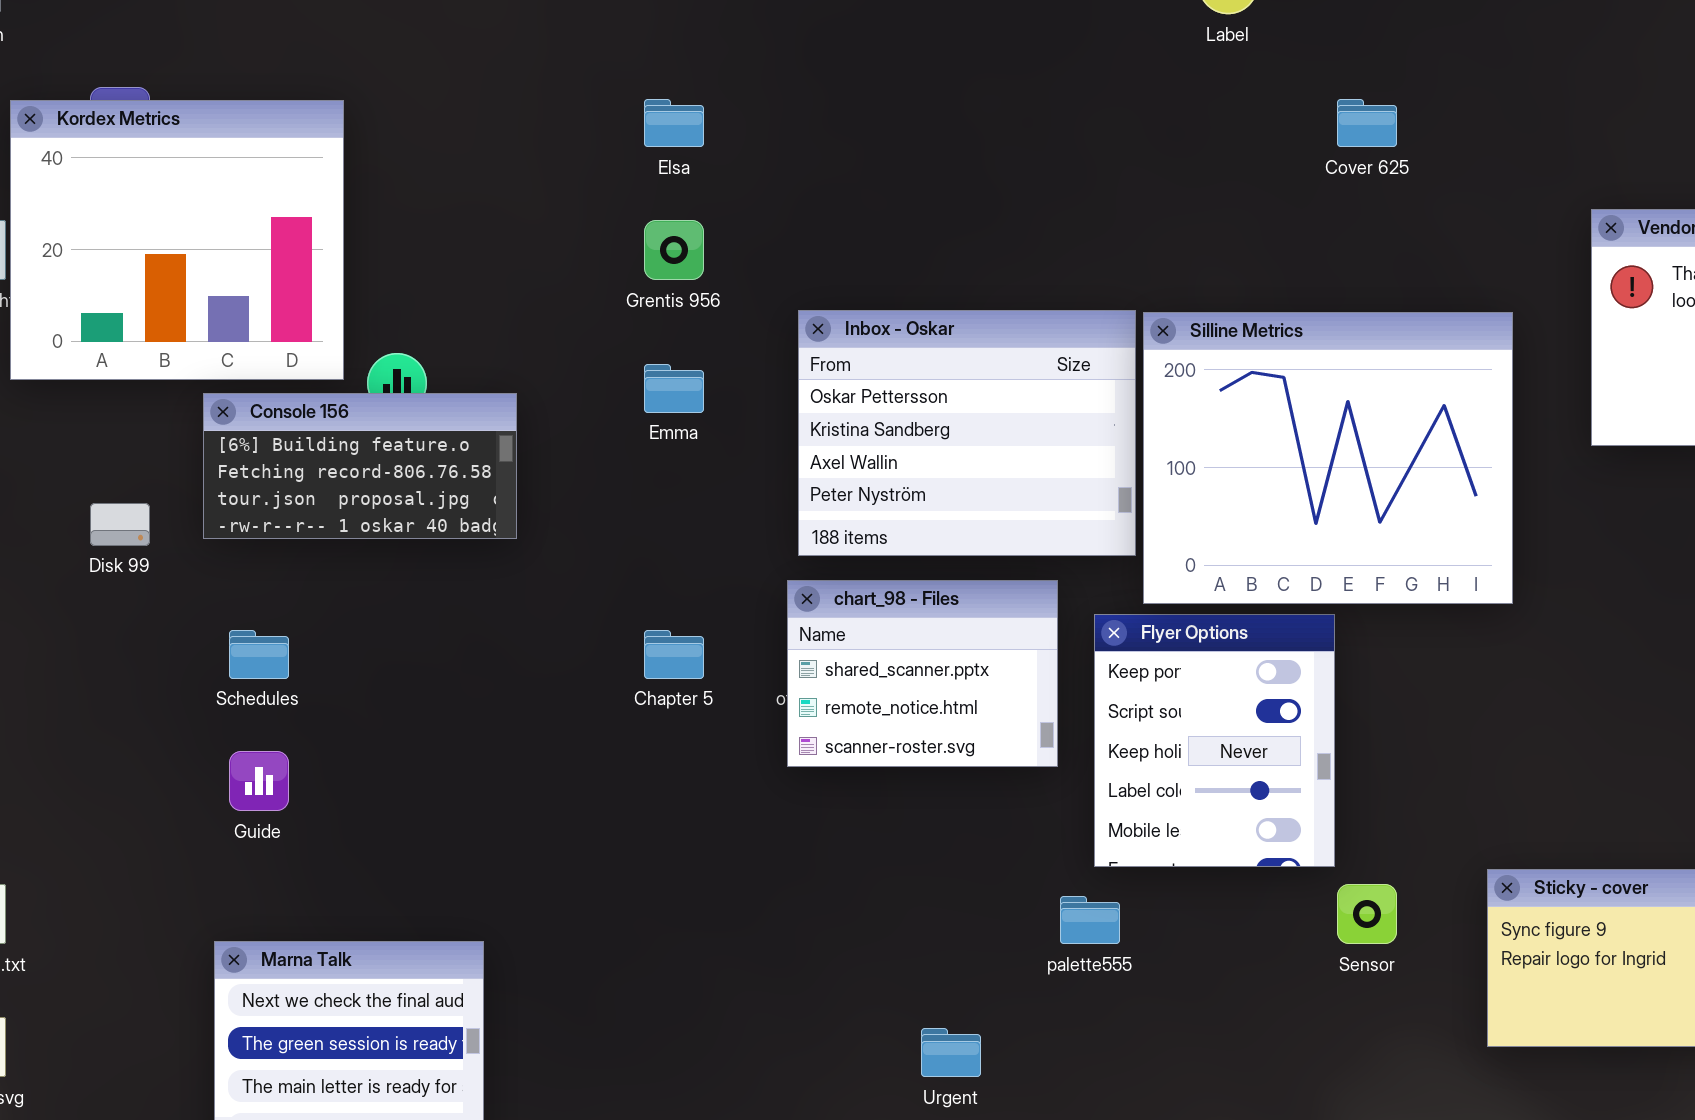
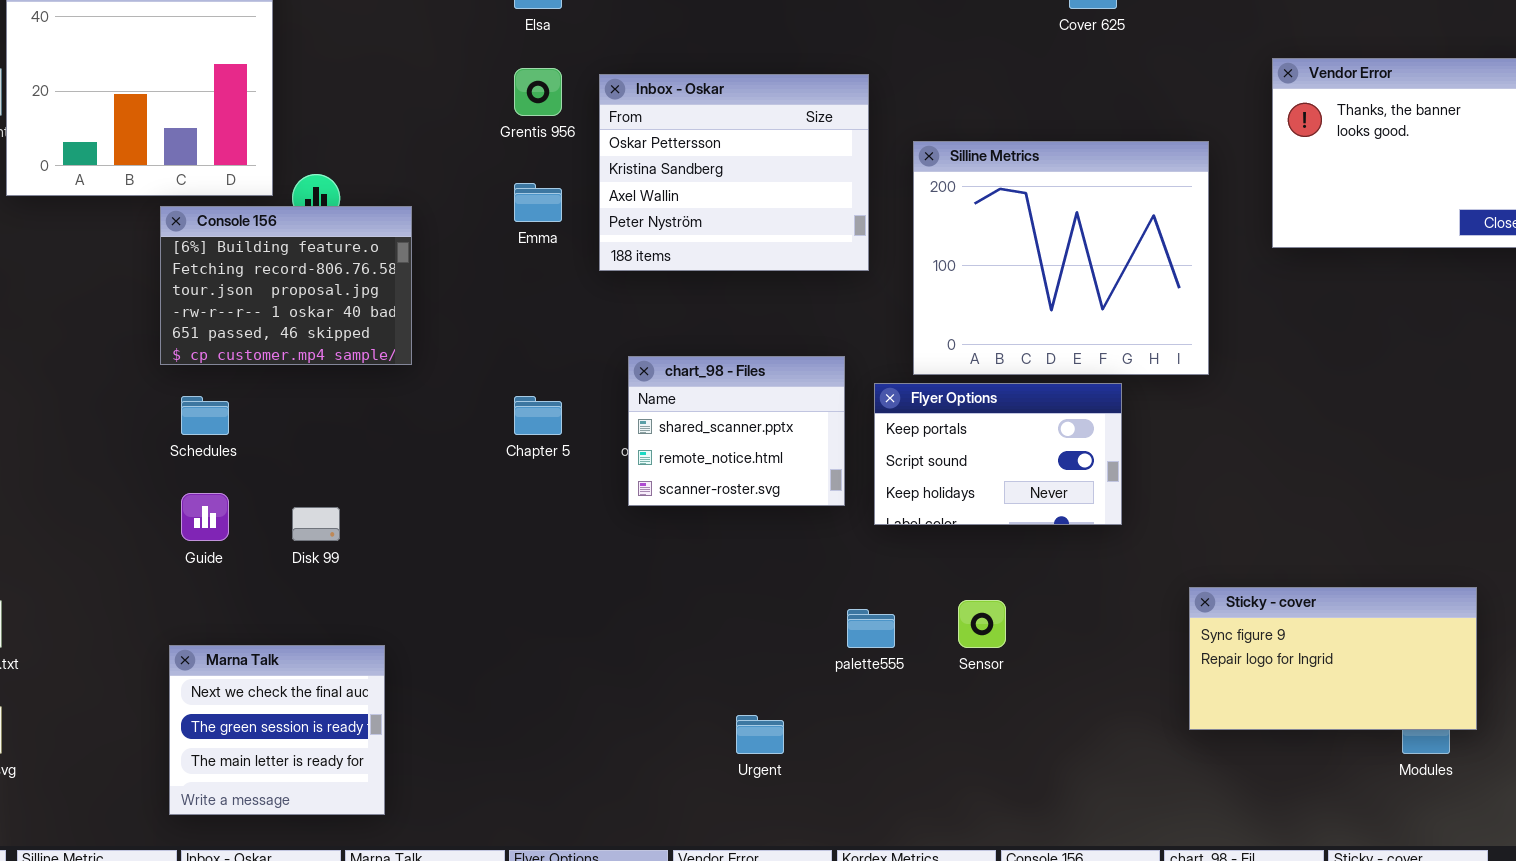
Inbox - Oskar: [798,310,1136,556] -> [599,74,869,271], moved
Console 156: [203,393,517,539] -> [160,206,412,365], resized
Disk 99: [90,503,150,546] -> [292,507,340,541], moved
Flyer Options: [1094,614,1335,867] -> [874,383,1122,525], resized
Sensor: [1337,884,1397,944] -> [958,600,1006,648], moved

